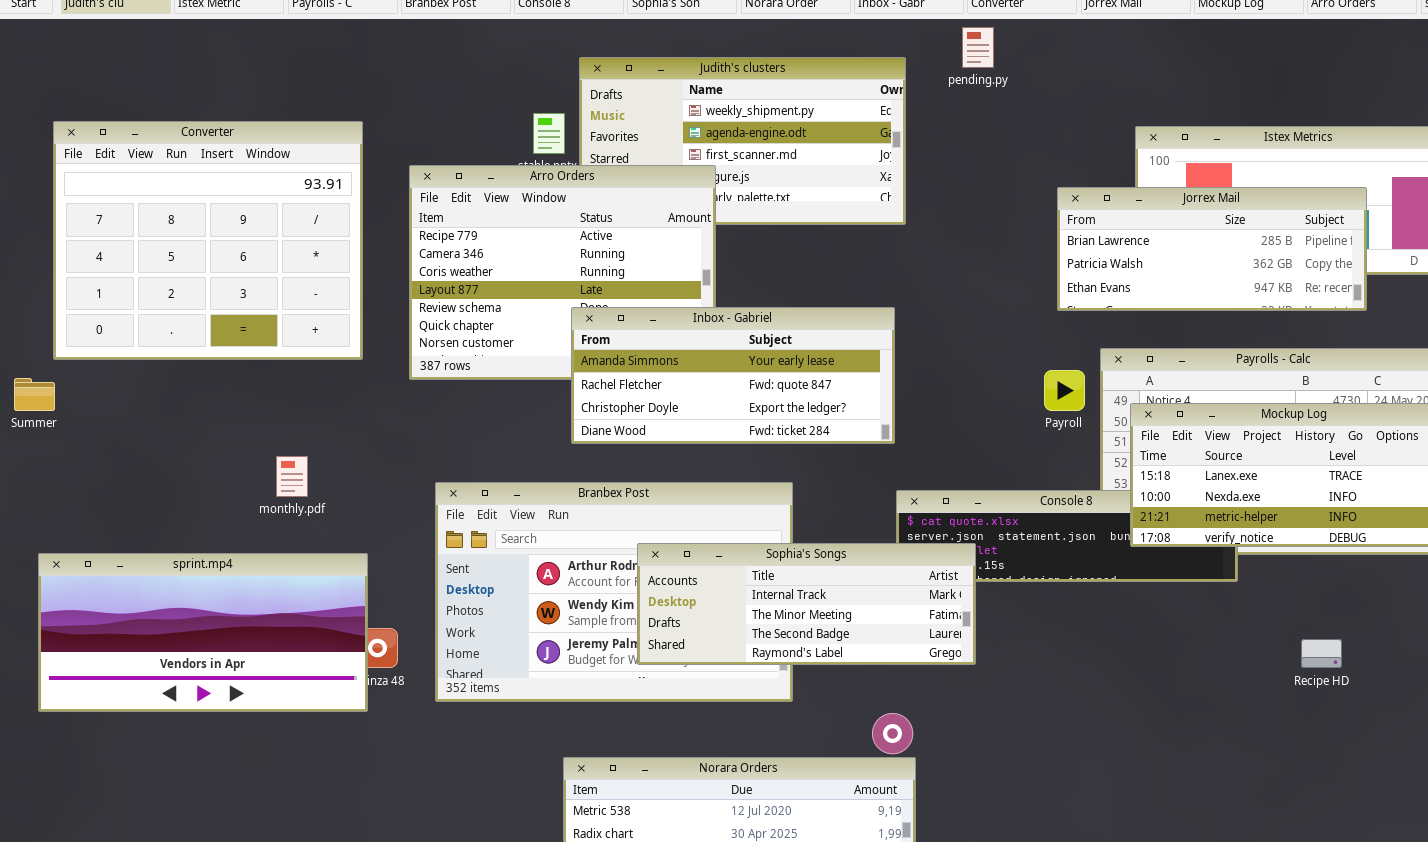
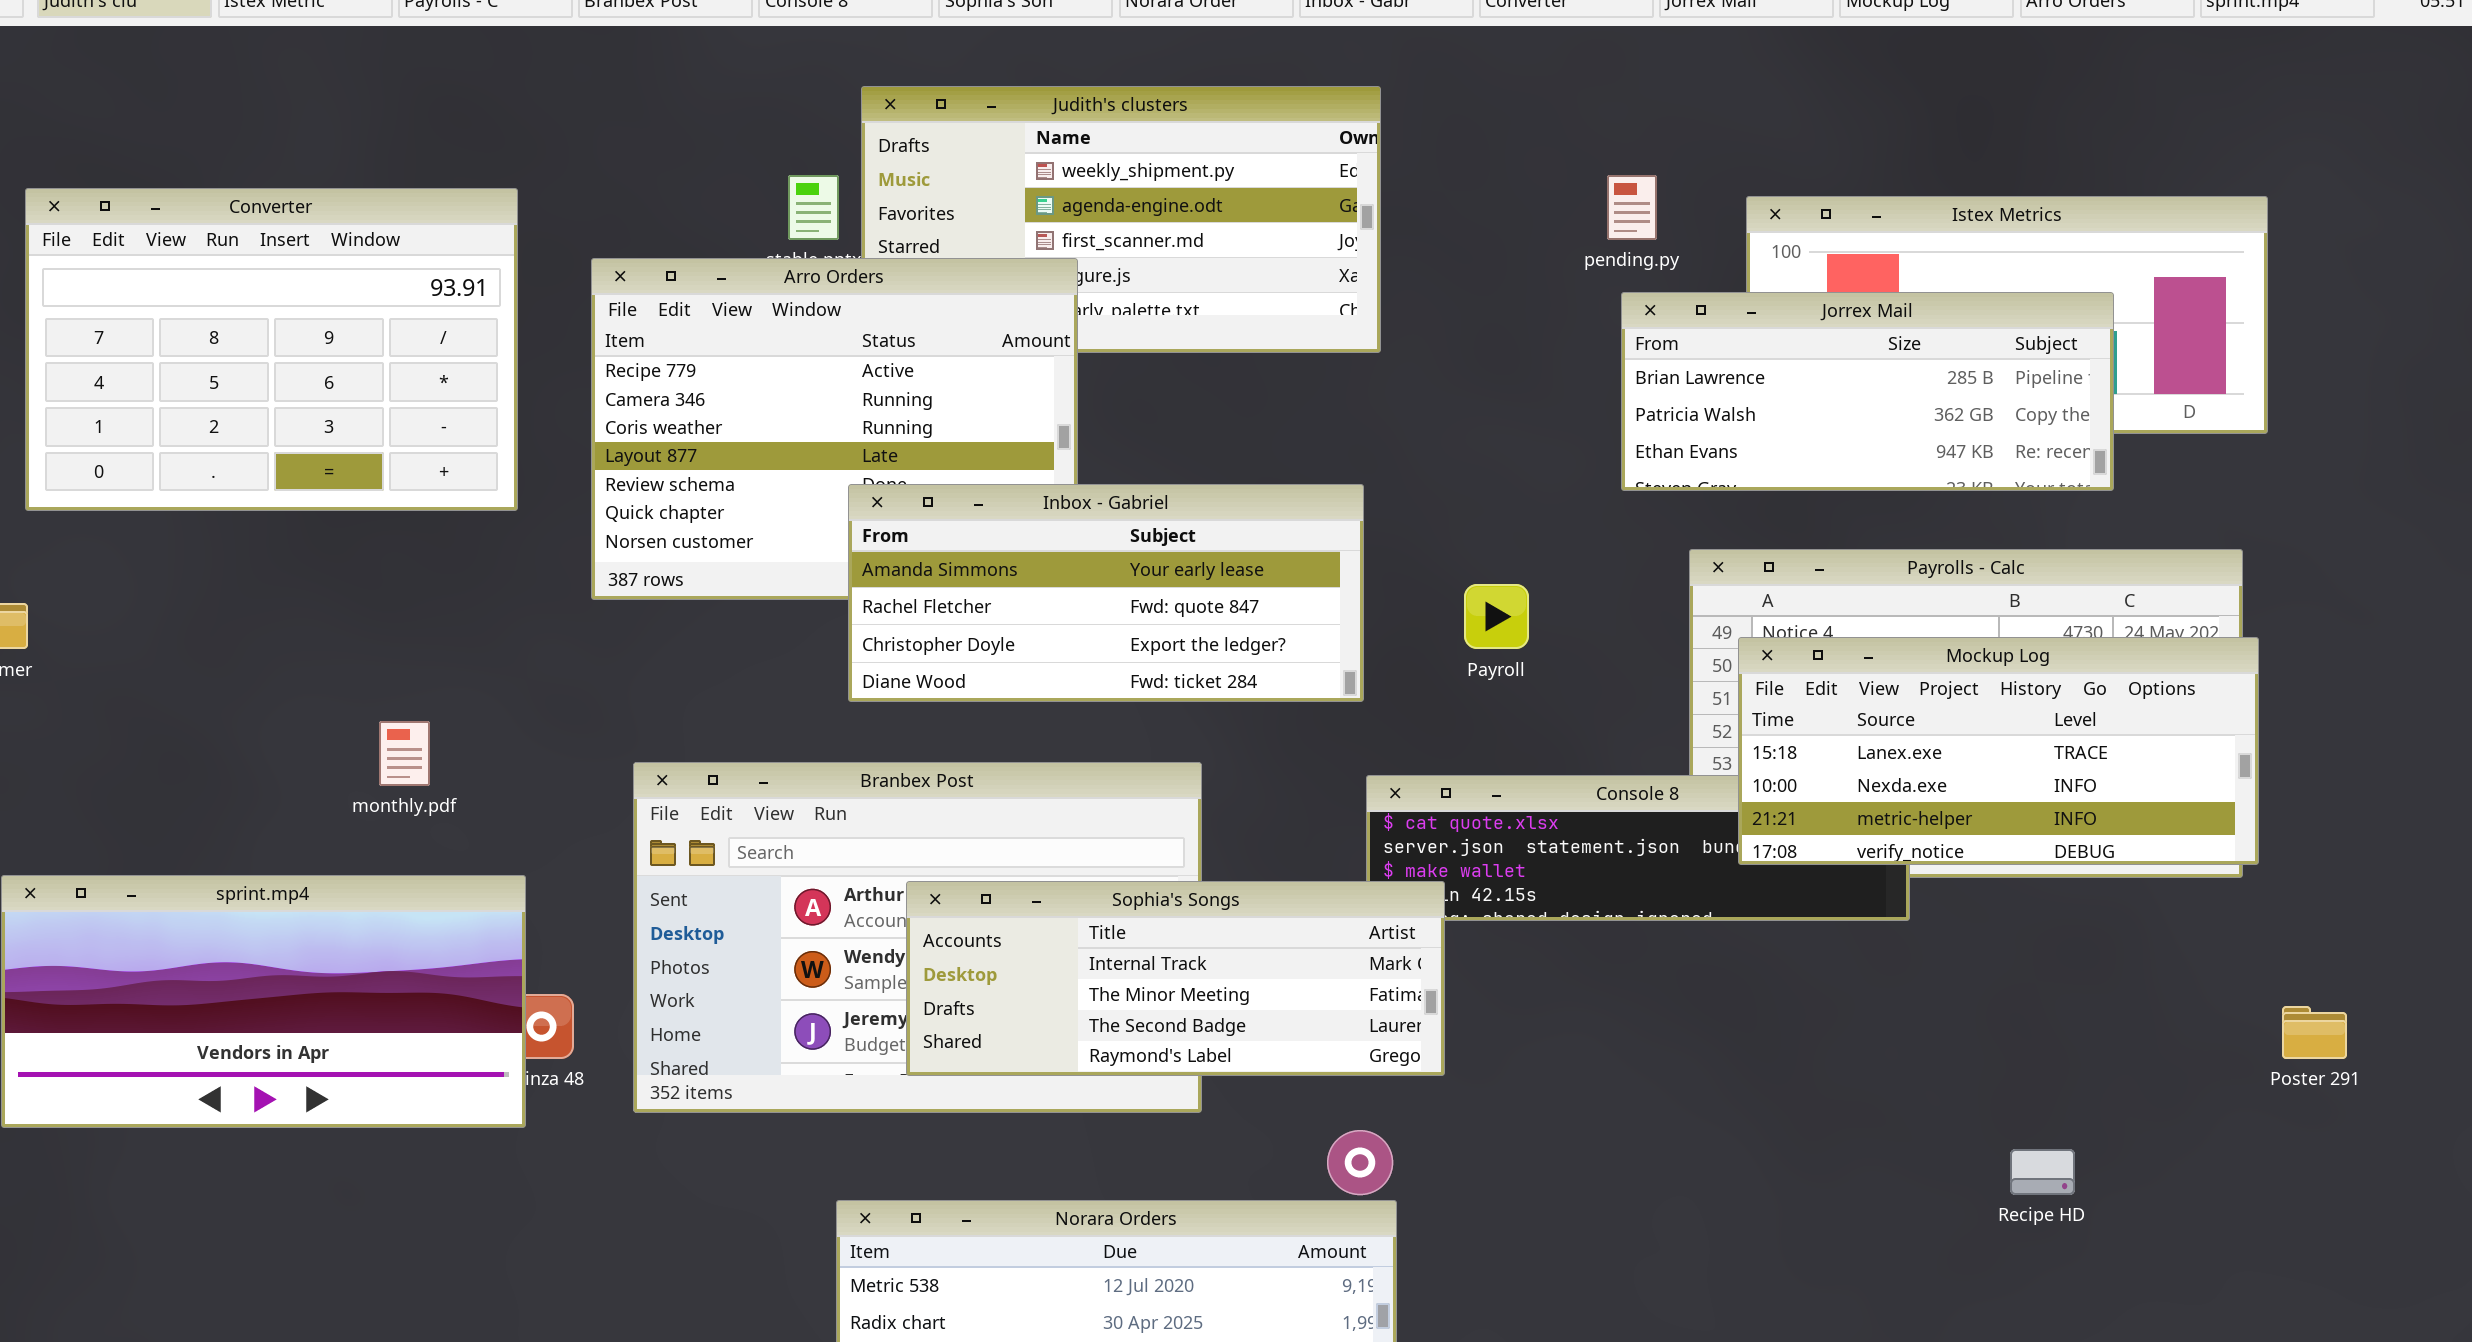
pending.py: [962,27,994,68] -> [1607,175,1657,240], moved
Converter: [53,121,363,360] -> [25,188,518,511], resized
Payroll: [1044,370,1085,411] -> [1464,584,1529,649], moved
Sophia's Songs: [637,543,976,665] -> [906,881,1445,1076], moved
Recipe HD: [1301,639,1342,668] -> [2010,1149,2075,1195], moved

